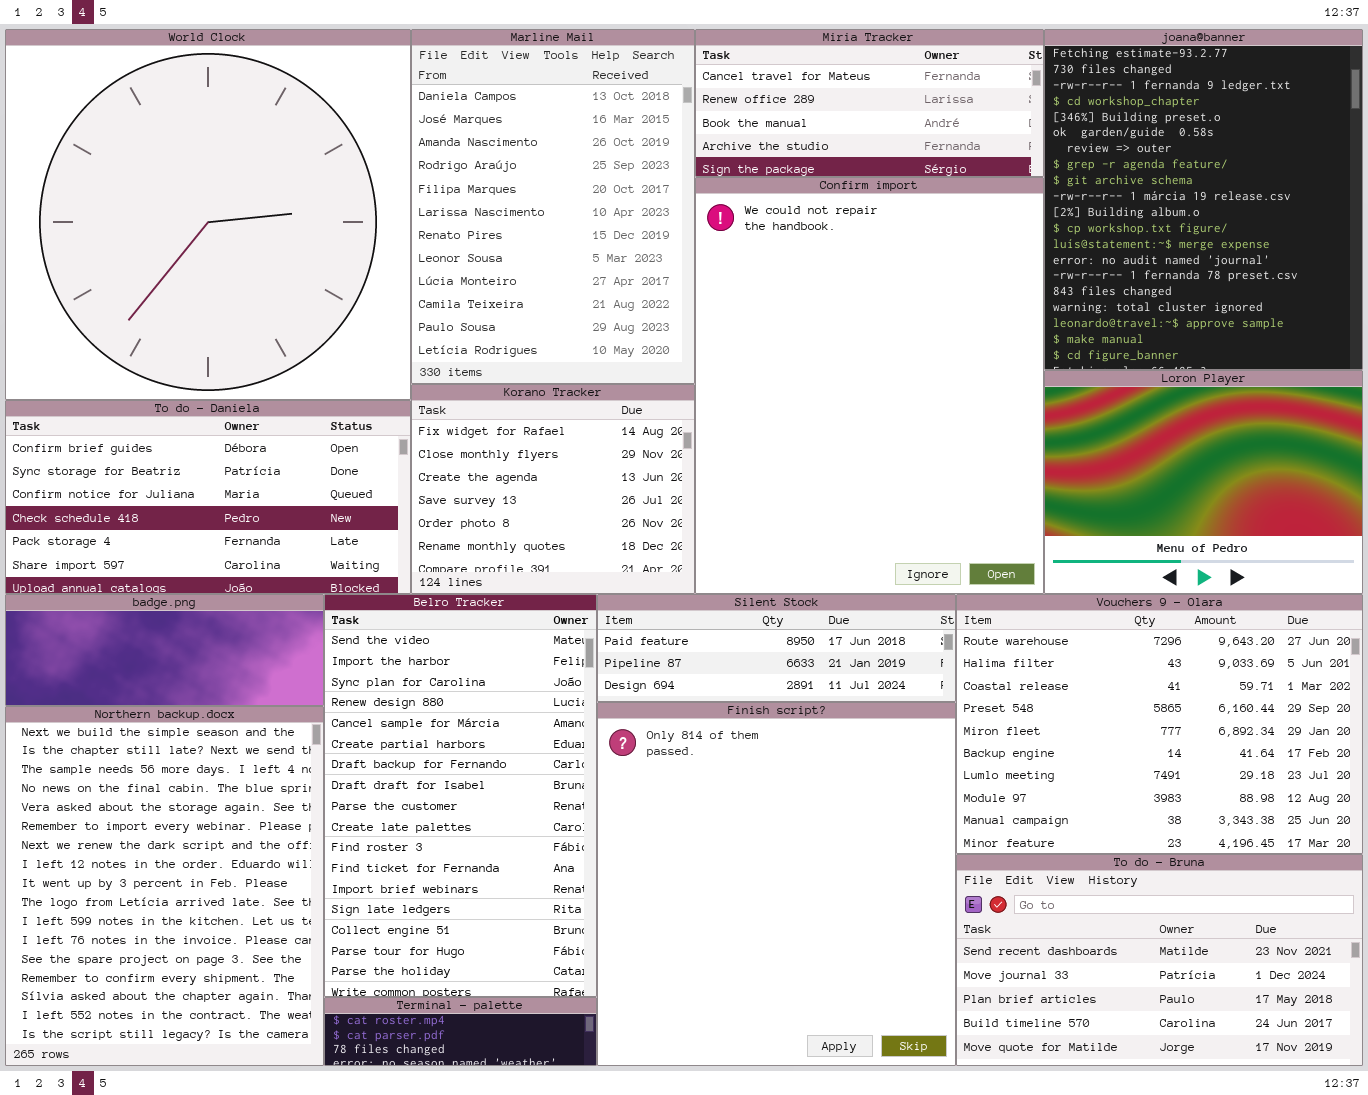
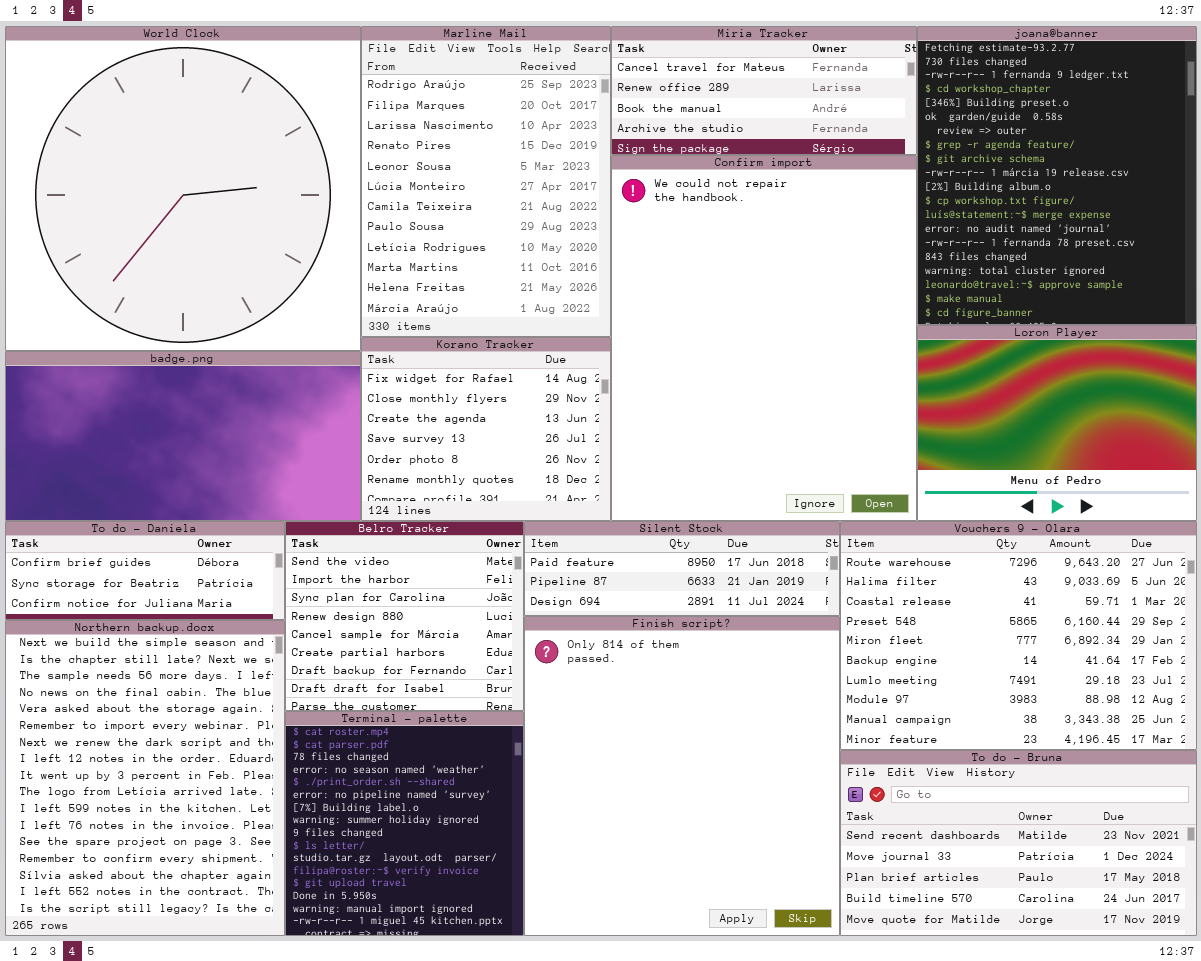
Marline Mail: [411,29,695,384] -> [361,26,611,337], scrolled down 3 rows
To do - Daniela: [5,400,411,594] -> [5,521,285,620], moved, resized
badge.png: [5,594,324,706] -> [5,351,361,521], moved, resized
Belro Tracker: [324,594,597,997] -> [285,521,524,711], resized
Terminal - palette: [324,997,597,1066] -> [285,711,524,936], resized

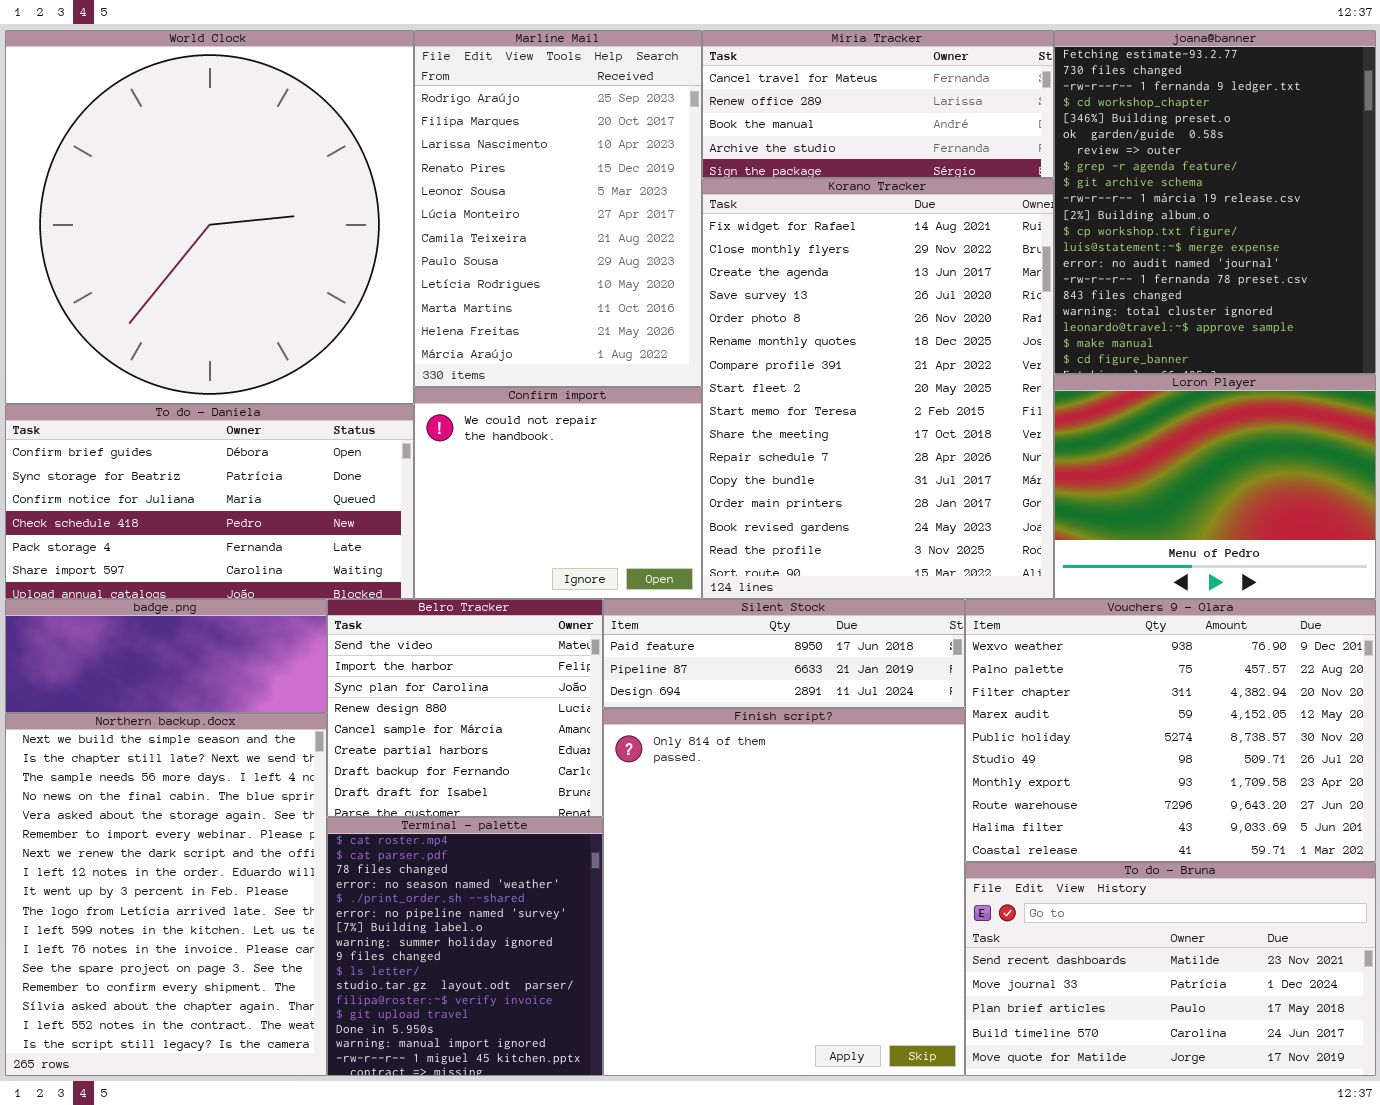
Confirm import: [611,155,917,521] -> [414,387,702,599], moved, resized
Korano Tracker: [361,337,611,521] -> [702,178,1054,599], moved, resized
badge.png: [5,351,361,521] -> [5,599,327,713], moved, resized
To do - Daniela: [5,521,285,620] -> [5,404,414,599], moved, resized
Vouchers 9 - Olara: [840,521,1197,750] -> [965,599,1376,862], scrolled up 7 rows

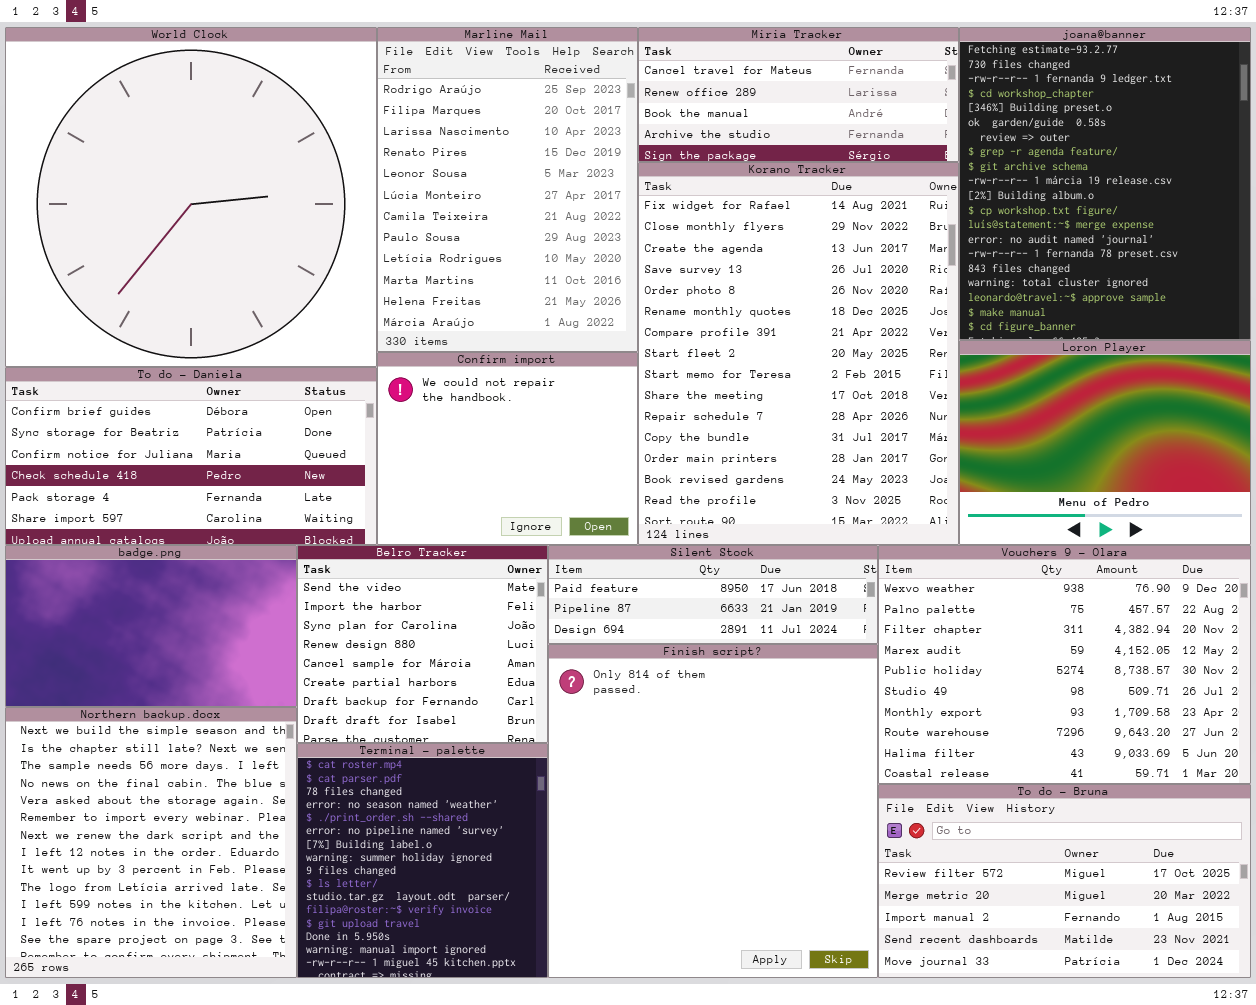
badge.png: [5,599,327,713] -> [5,545,297,707], resized
Northern backup.docx: [5,713,327,1076] -> [5,707,297,978], resized
To do - Bruna: [965,862,1376,1076] -> [878,784,1251,978], scrolled up 3 rows

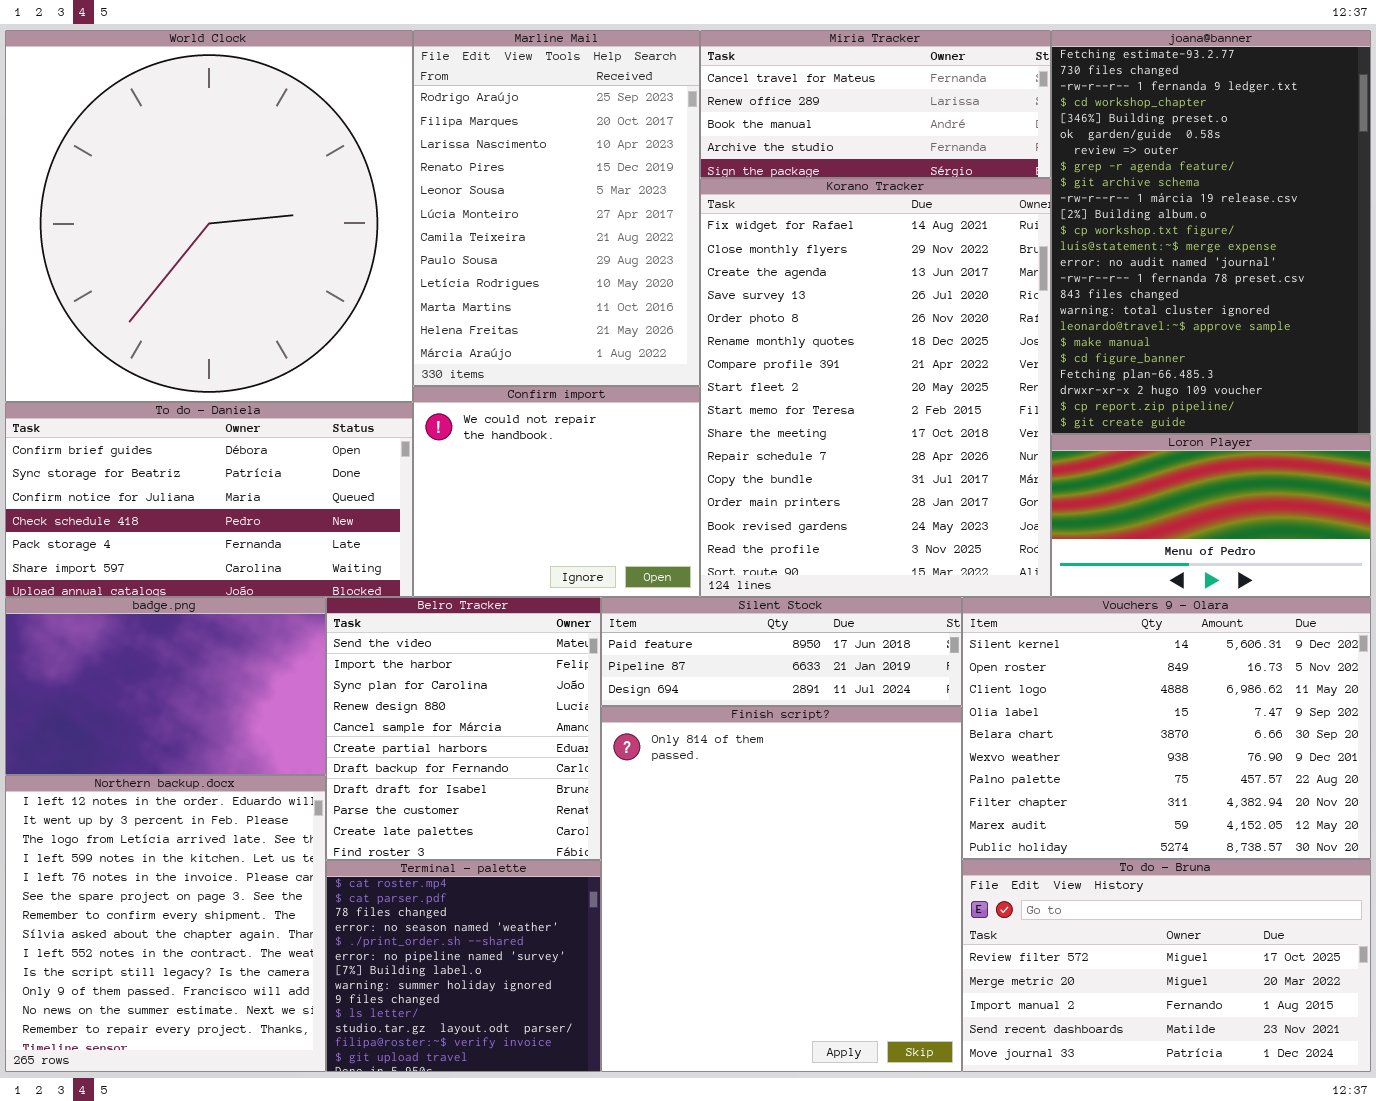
joana@banner: [959,27,1251,340] -> [1051,30,1371,434], resized
Loron Player: [959,340,1251,545] -> [1051,434,1371,597], resized
Belro Tracker: [297,545,548,743] -> [326,597,601,860], resized
Vouchers 9 - Olara: [878,545,1251,784] -> [962,597,1371,859], scrolled up 5 rows
Northern backup.docx: [5,707,297,978] -> [5,775,326,1072], scrolled down 7 rows
Terminal - palette: [297,743,548,978] -> [326,860,601,1072], resized

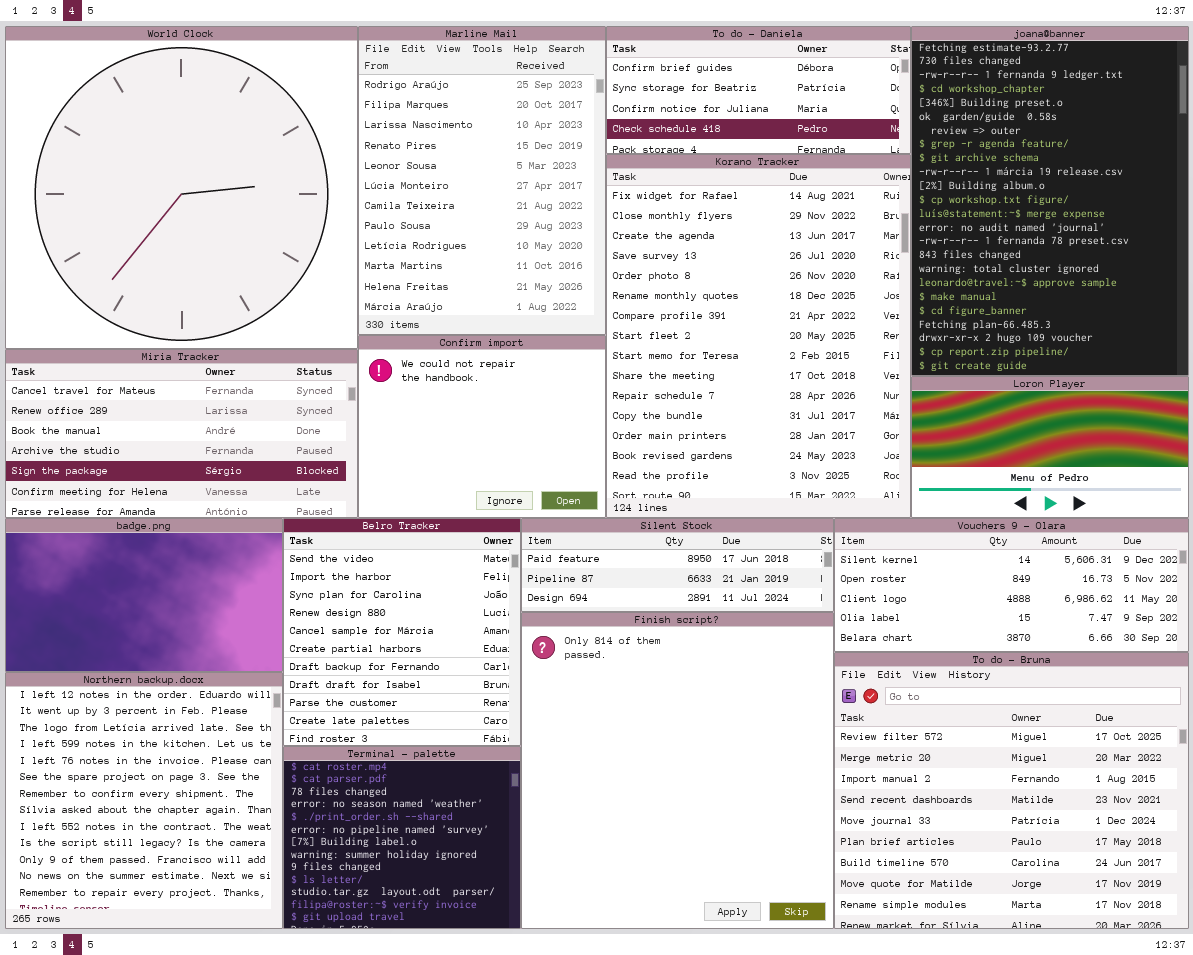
Miria Tracker: [700,30,1051,178] -> [5,349,358,518], moved, resized
To do - Daniela: [5,402,413,597] -> [606,26,911,154], moved, resized
Vouchers 9 - Olara: [962,597,1371,859] -> [834,518,1189,652], resized
To do - Bruna: [962,859,1371,1072] -> [834,652,1189,929], resized

